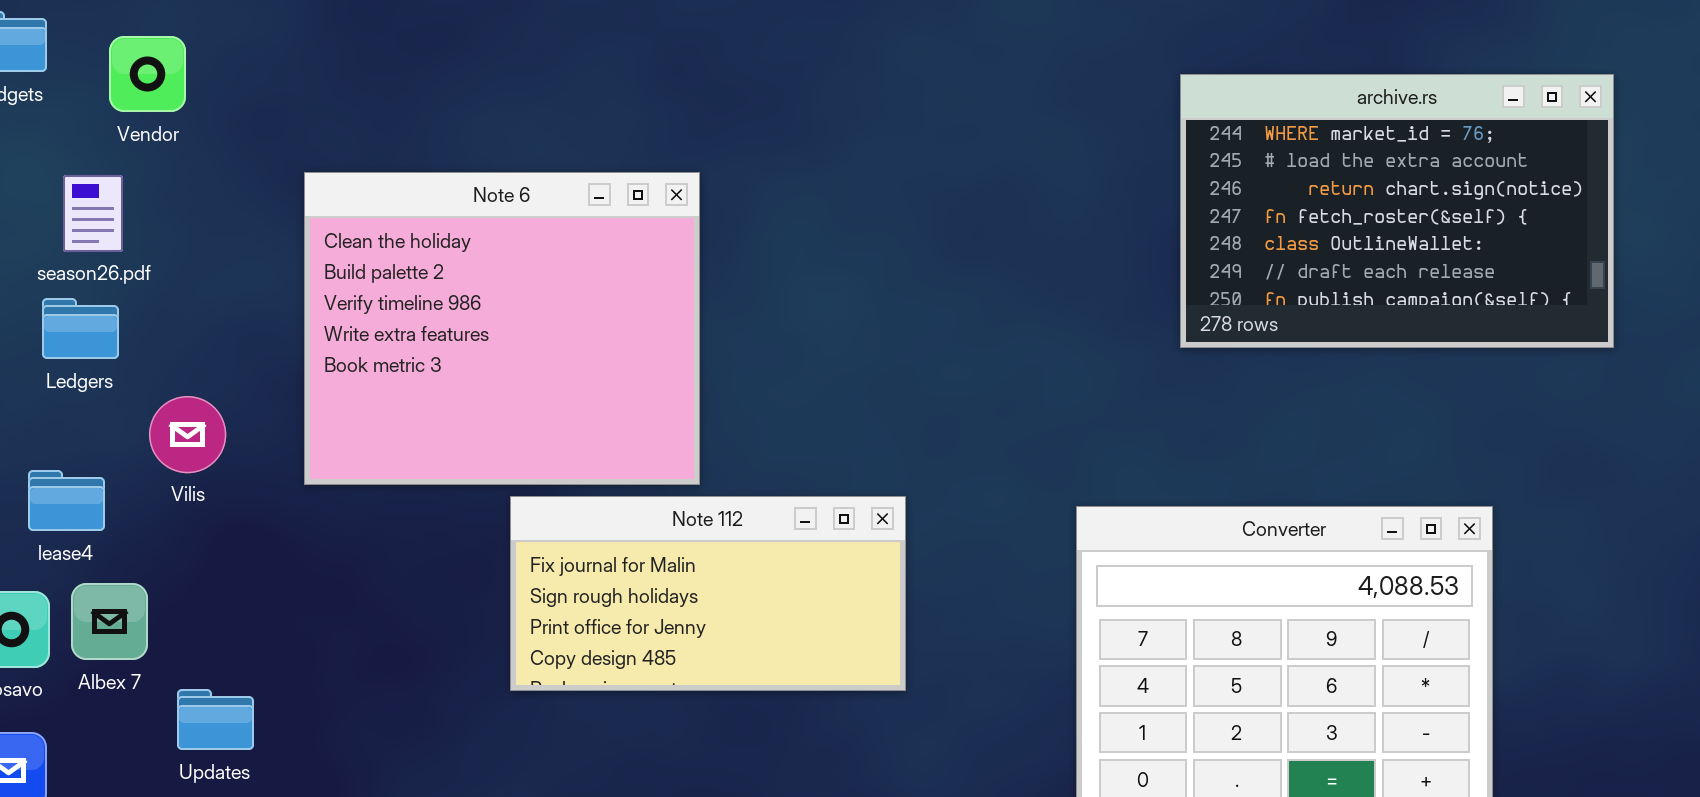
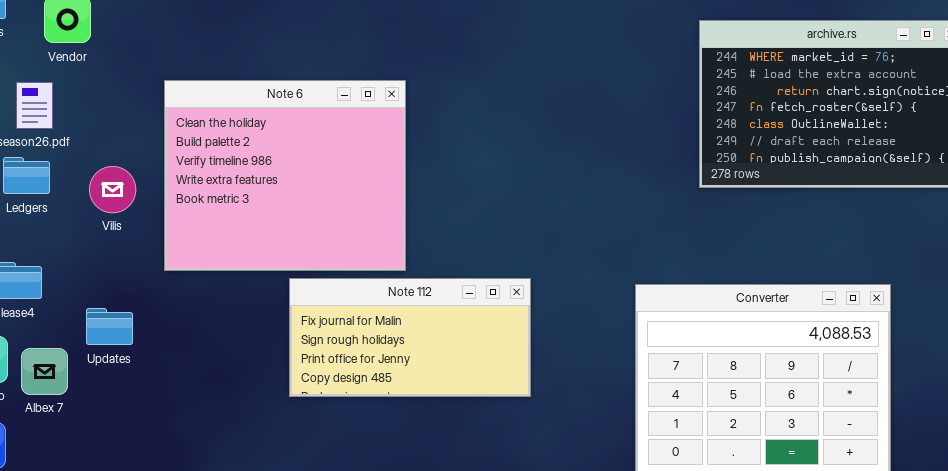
Vilis: [149,396,226,473] -> [89,166,136,213], moved
Albex 7: [71,583,148,660] -> [21,348,68,395], moved
Updates: [177,689,254,750] -> [86,308,133,345], moved

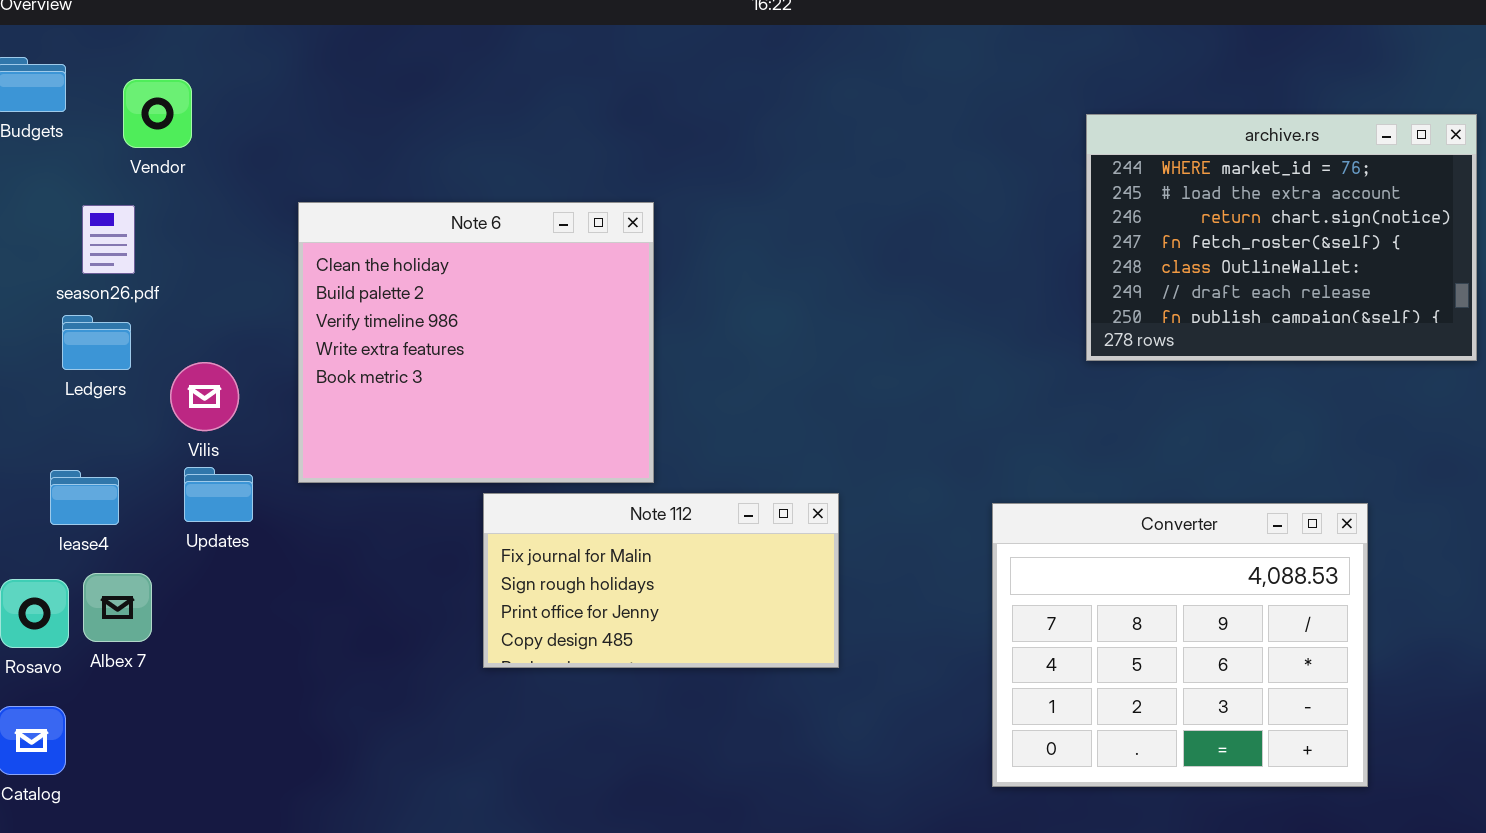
Vilis: [89,166,136,213] -> [170,362,239,431], moved
Updates: [86,308,133,345] -> [184,467,253,522], moved
Albex 7: [21,348,68,395] -> [83,573,152,642], moved

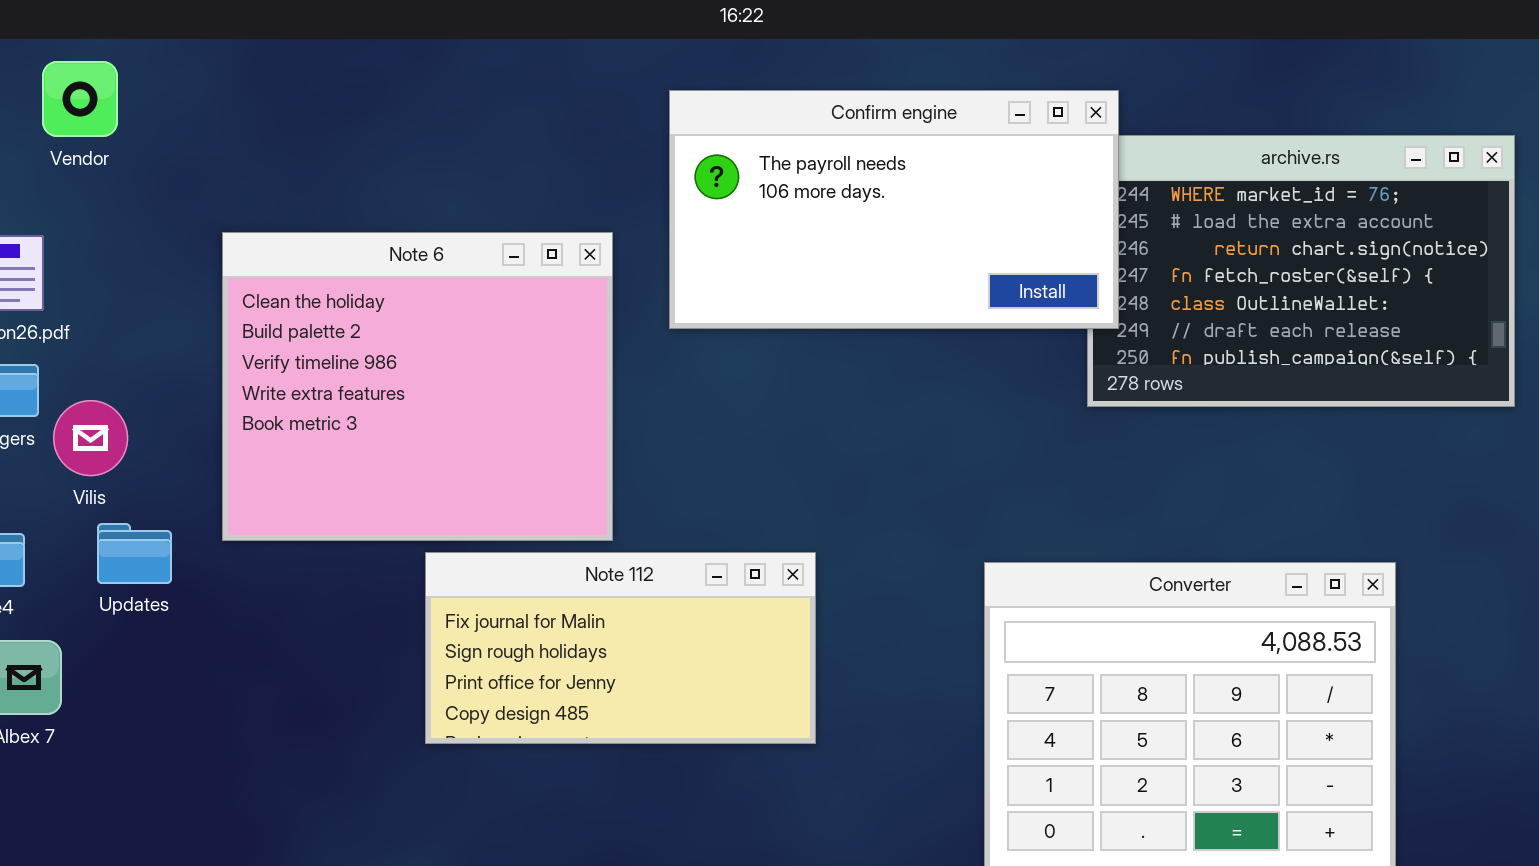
Confirm engine: none -> [669,90,1119,329], opened
Vendor: [123,79,192,148] -> [42,61,118,137], moved
Vilis: [170,362,239,431] -> [53,400,128,476], moved

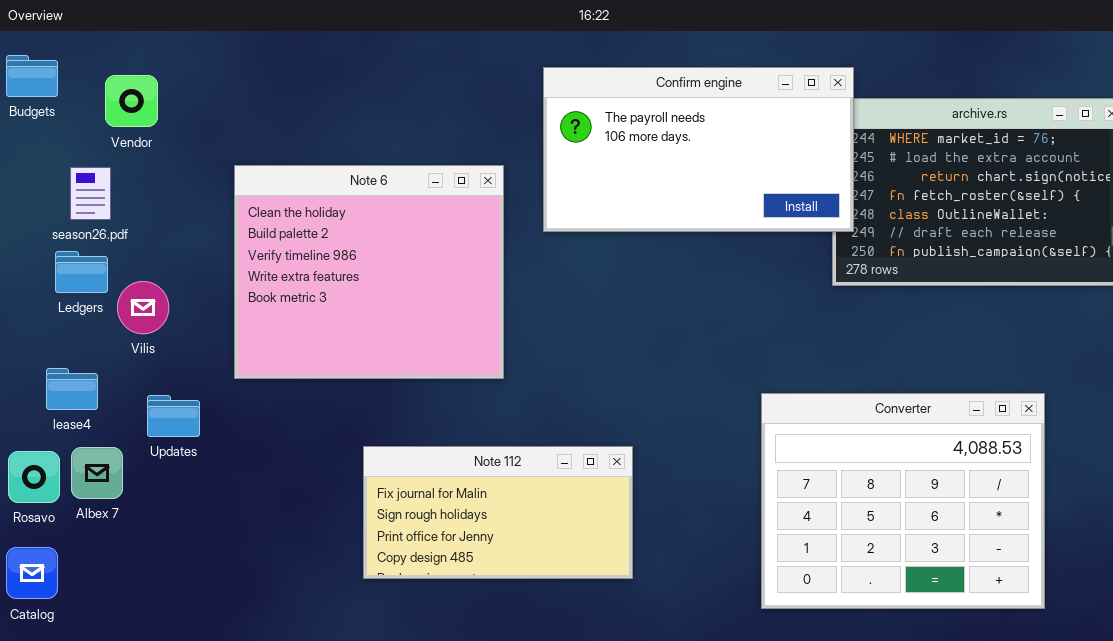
Vendor: [42,61,118,137] -> [105,75,158,127], moved
Updates: [97,523,172,584] -> [147,395,200,437], moved
Note 112: [425,552,816,744] -> [363,446,633,579], moved

